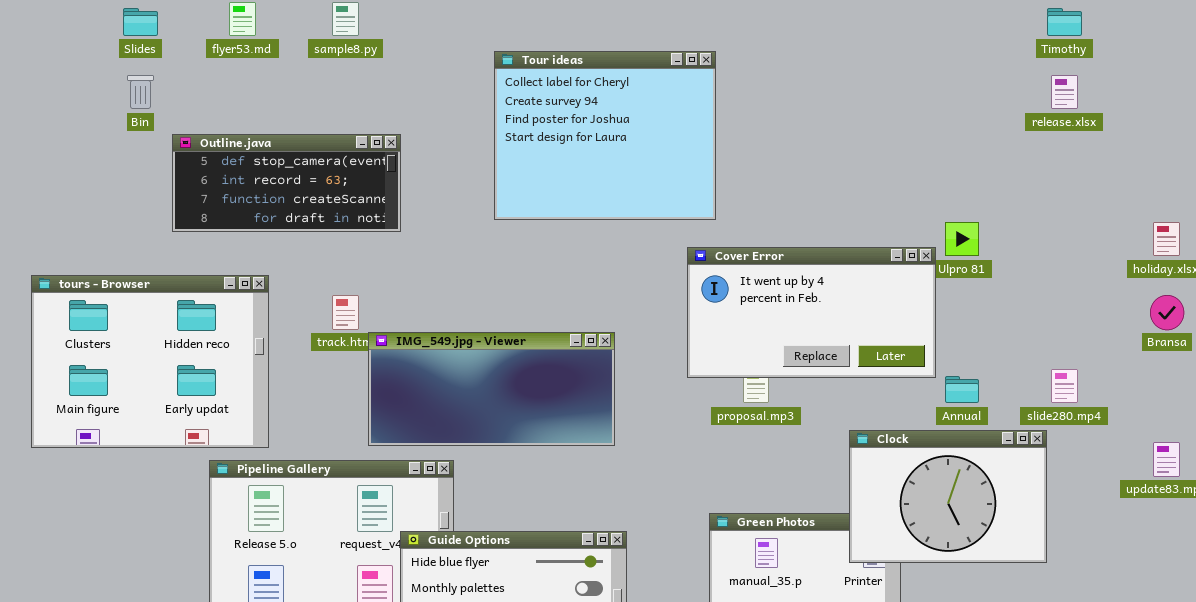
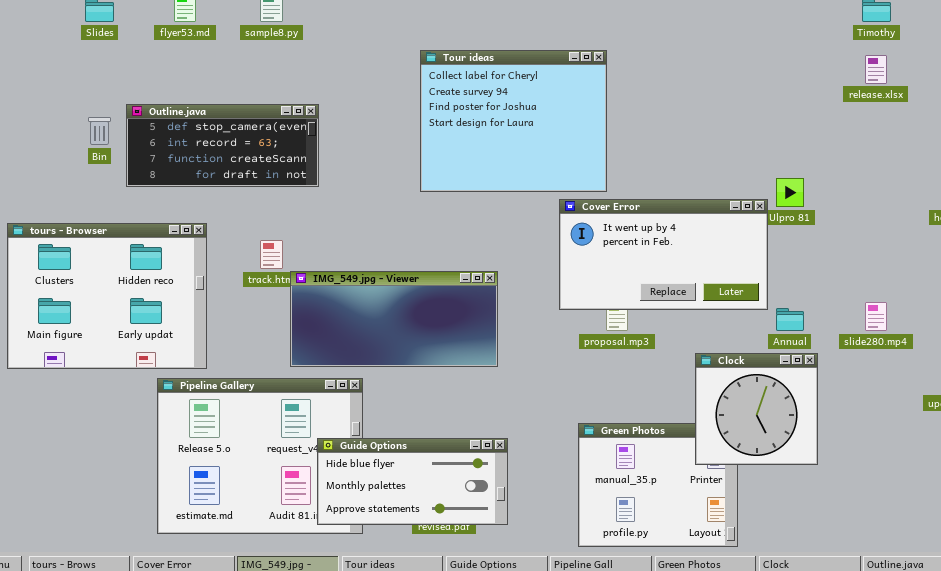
Tour ideas: [494,51,716,220] -> [420,50,607,192], moved
Bin: [127,75,154,109] -> [88,117,111,145], moved
Clock: [849,430,1047,563] -> [695,353,818,465], resized

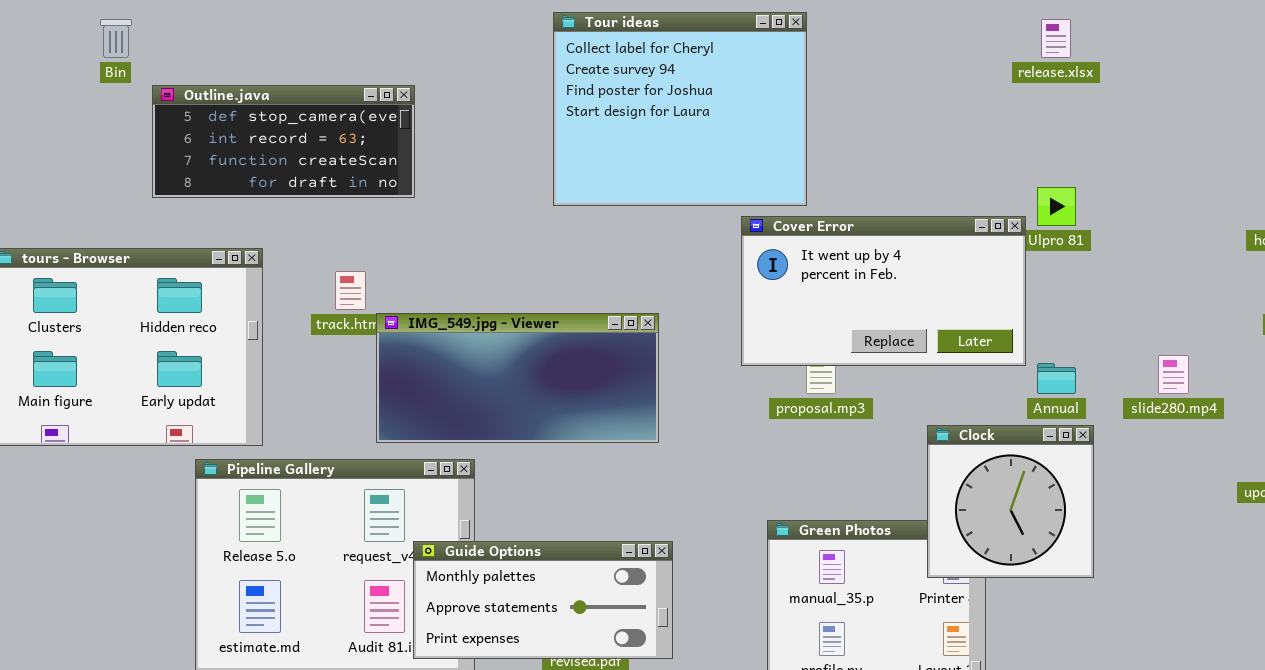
release.xlsx: [865,55,887,84] -> [1041,19,1071,58], moved
Bin: [88,117,111,145] -> [100,19,132,58], moved
Guide Options: [317,438,508,525] -> [413,541,673,659], scrolled down 1 row

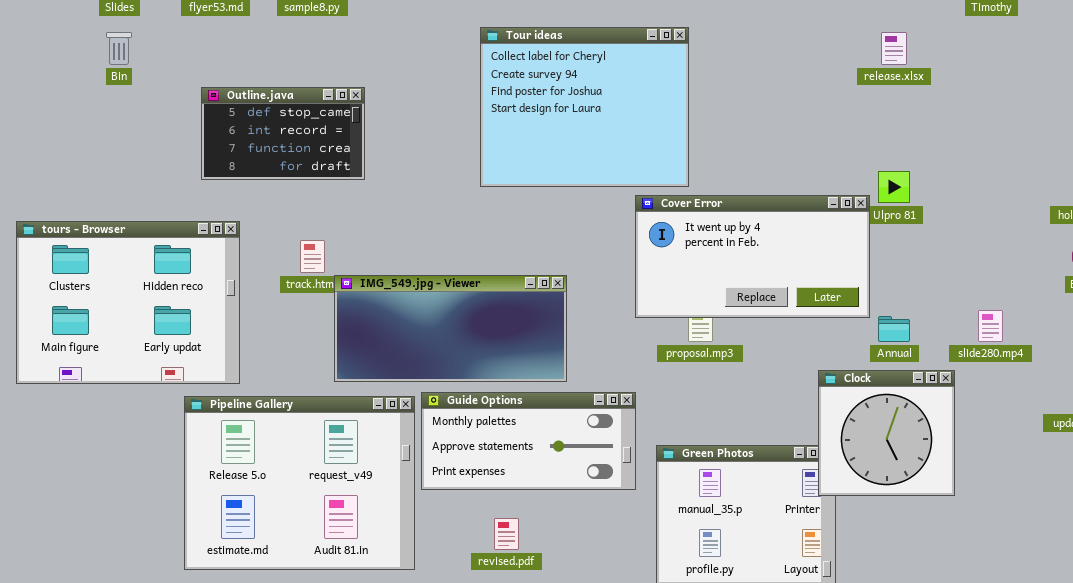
Outline.java: [152,85,415,198] -> [201,87,365,180], resized
Clock: [927,425,1094,578] -> [818,370,955,496], moved
Guide Options: [413,541,673,659] -> [421,392,636,490], moved

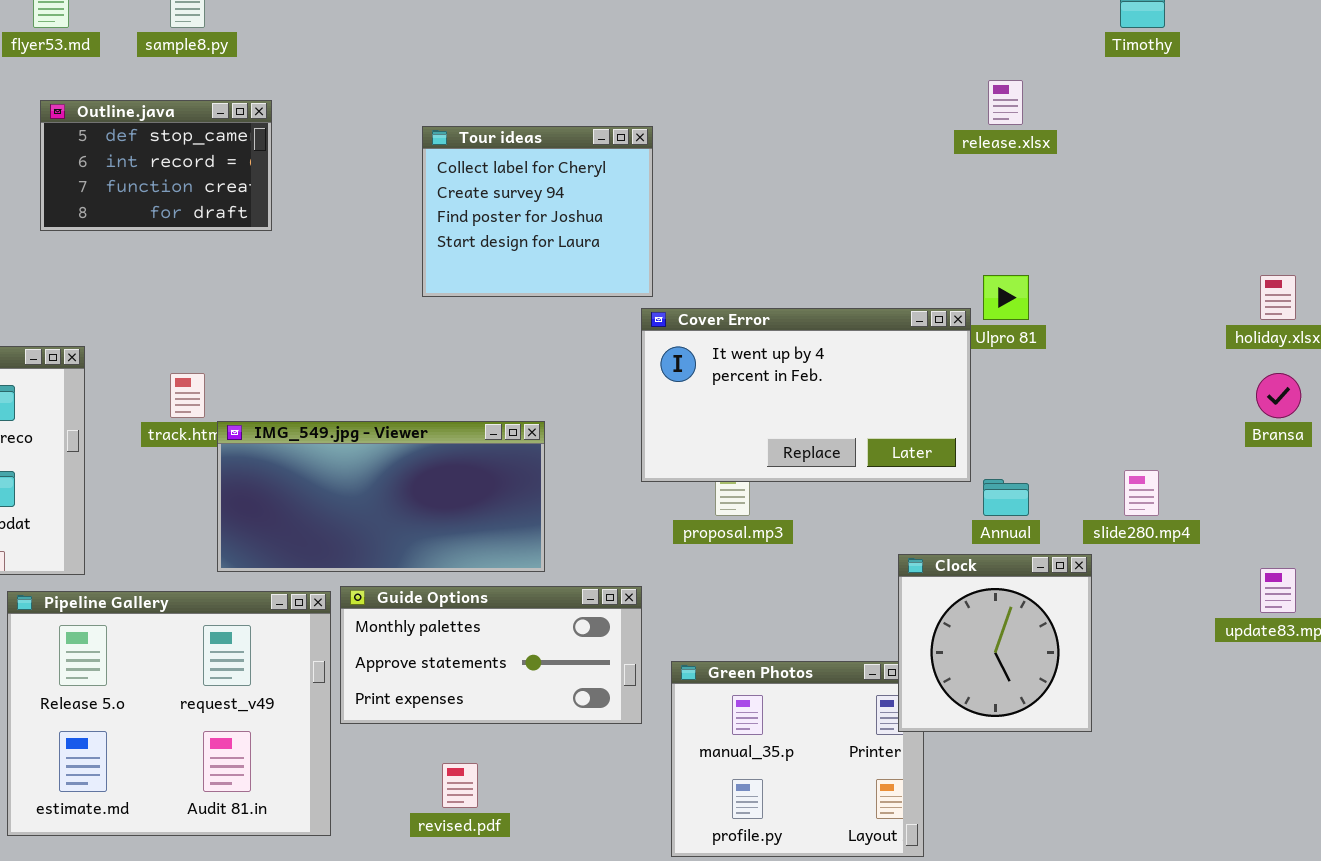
Tour ideas: [480,27,689,187] -> [422,126,653,297], resized
Outline.java: [201,87,365,180] -> [40,100,272,231], moved

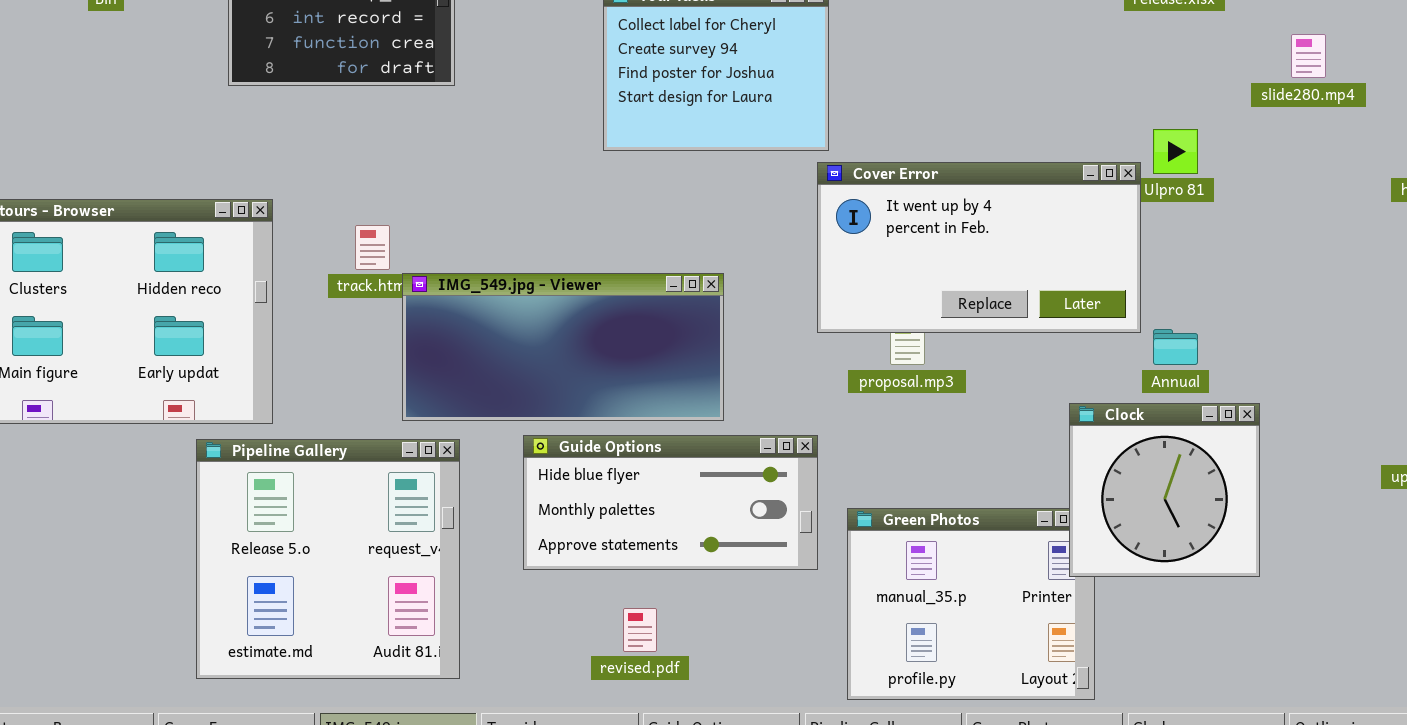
slide280.mp4: [1124,470,1159,516] -> [1291,34,1326,78], moved
Guide Options: [340,586,642,724] -> [523,435,818,570], scrolled up 1 row
Pipeline Gallery: [7,591,331,836] -> [196,439,460,679], resized

